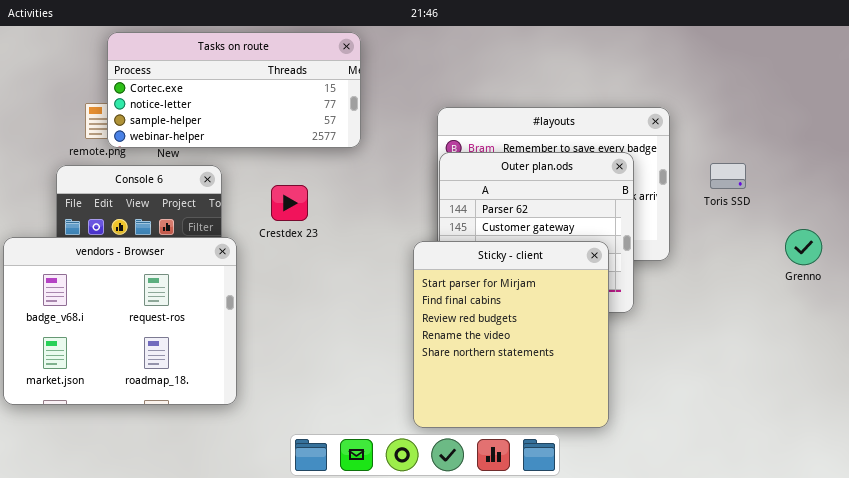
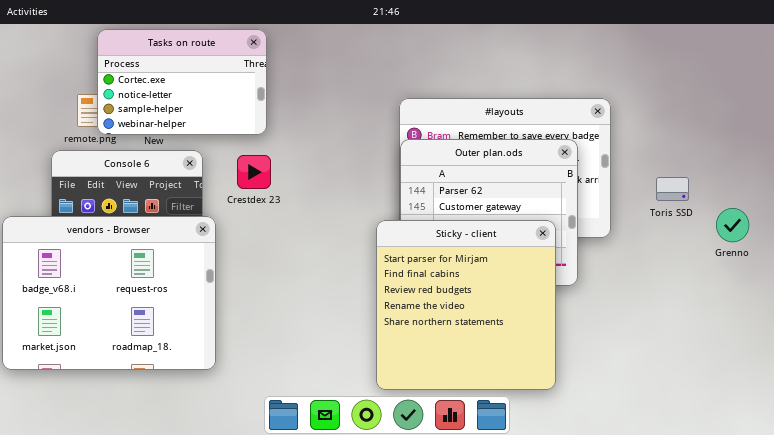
Tasks on route: [107,32,361,148] -> [97,29,267,135], resized
Toris SSD: [710,163,746,189] -> [656,177,689,201], moved
Crestdex 23: [271,185,308,221] -> [237,155,271,189], moved

